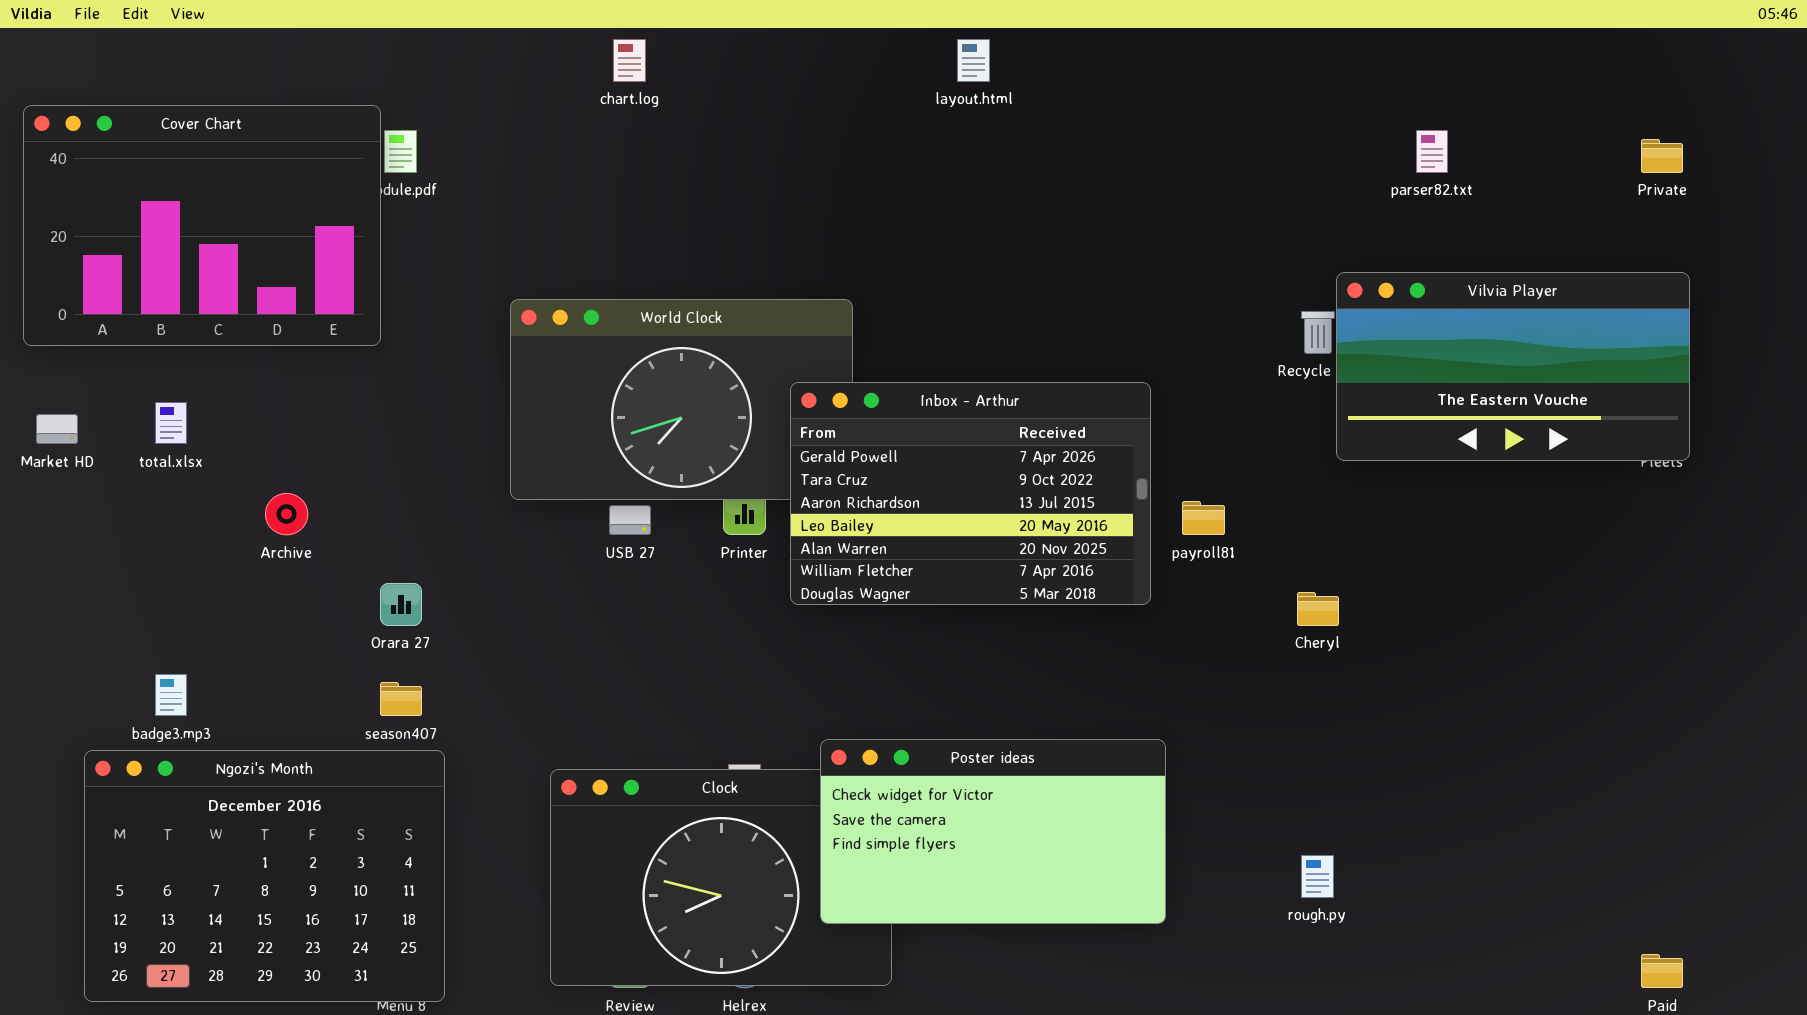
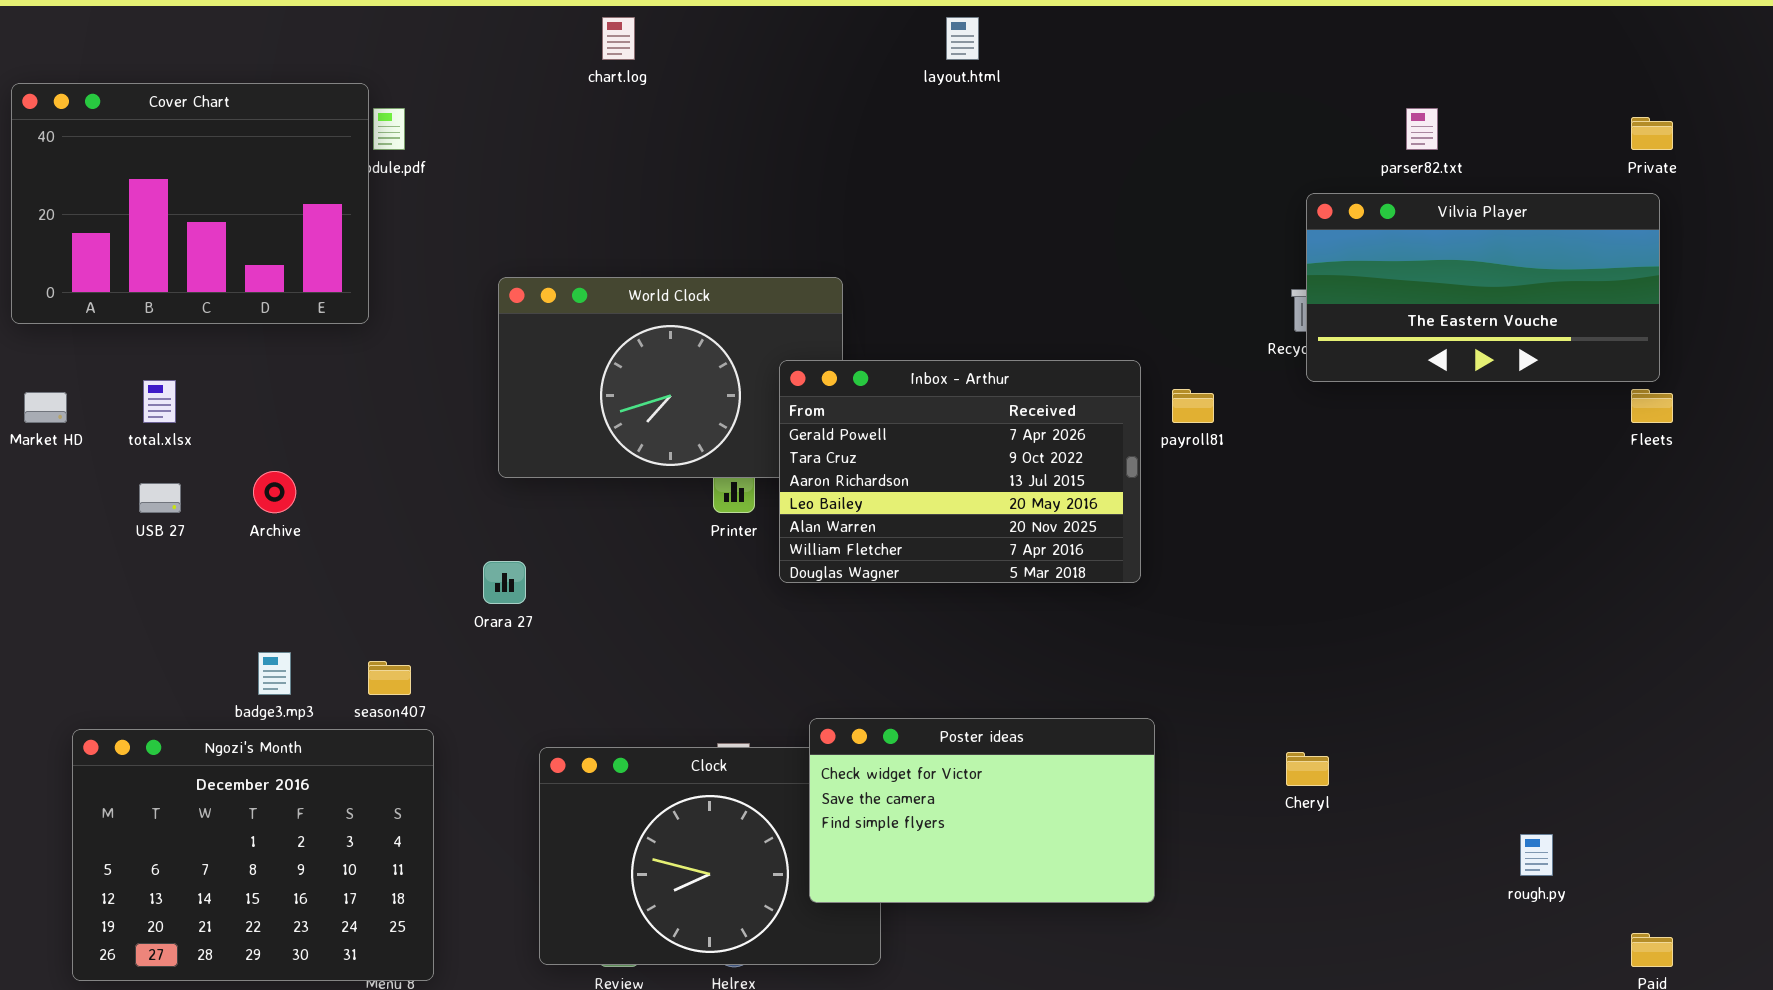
Vilvia Player: [1336,272,1690,461] -> [1306,193,1660,382], moved
payroll81: [1182,501,1225,535] -> [1172,389,1214,423], moved
USB 27: [609,505,651,535] -> [139,483,181,513], moved
Orara 27: [380,583,422,626] -> [483,561,526,604], moved
Cheryl: [1297,592,1339,626] -> [1286,752,1329,786], moved
badge3.mp3: [155,674,187,716] -> [258,652,291,695], moved
rough.py: [1301,855,1334,898] -> [1520,834,1553,876], moved

